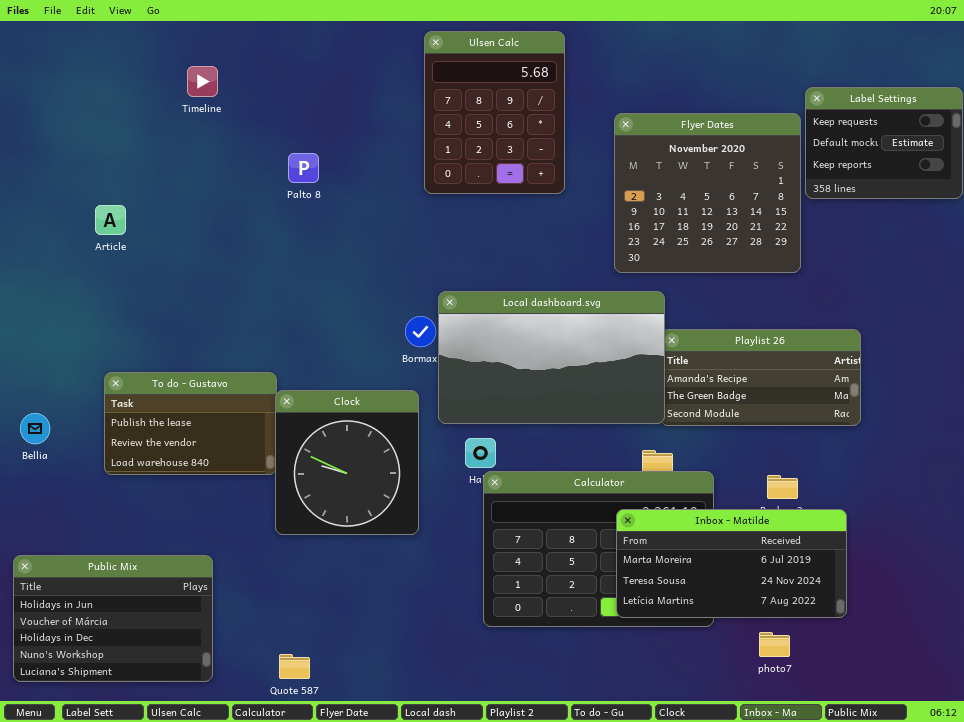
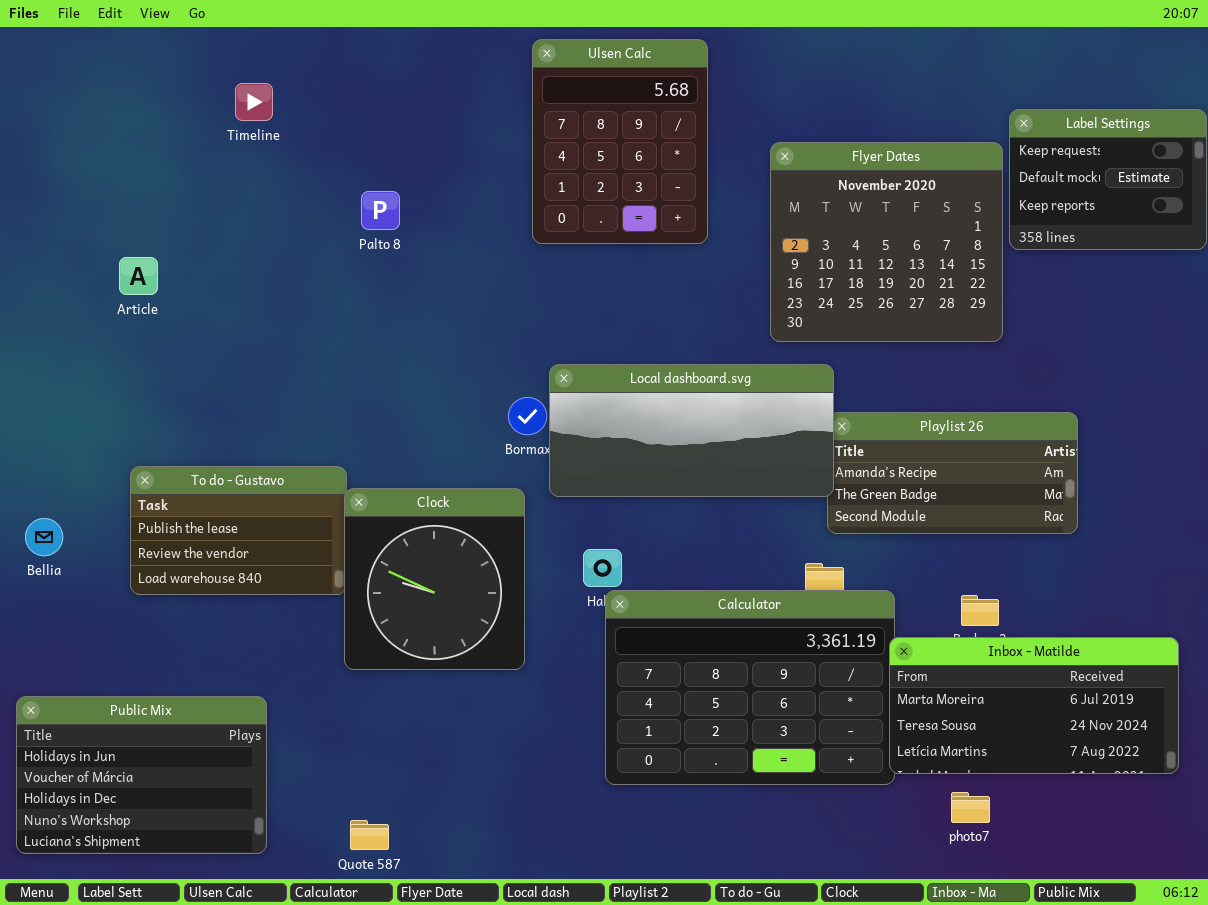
Local dashboard.svg: [438,291,665,424] -> [549,364,834,497], resized
Inbox - Matilde: [616,509,847,618] -> [889,637,1179,774], moved

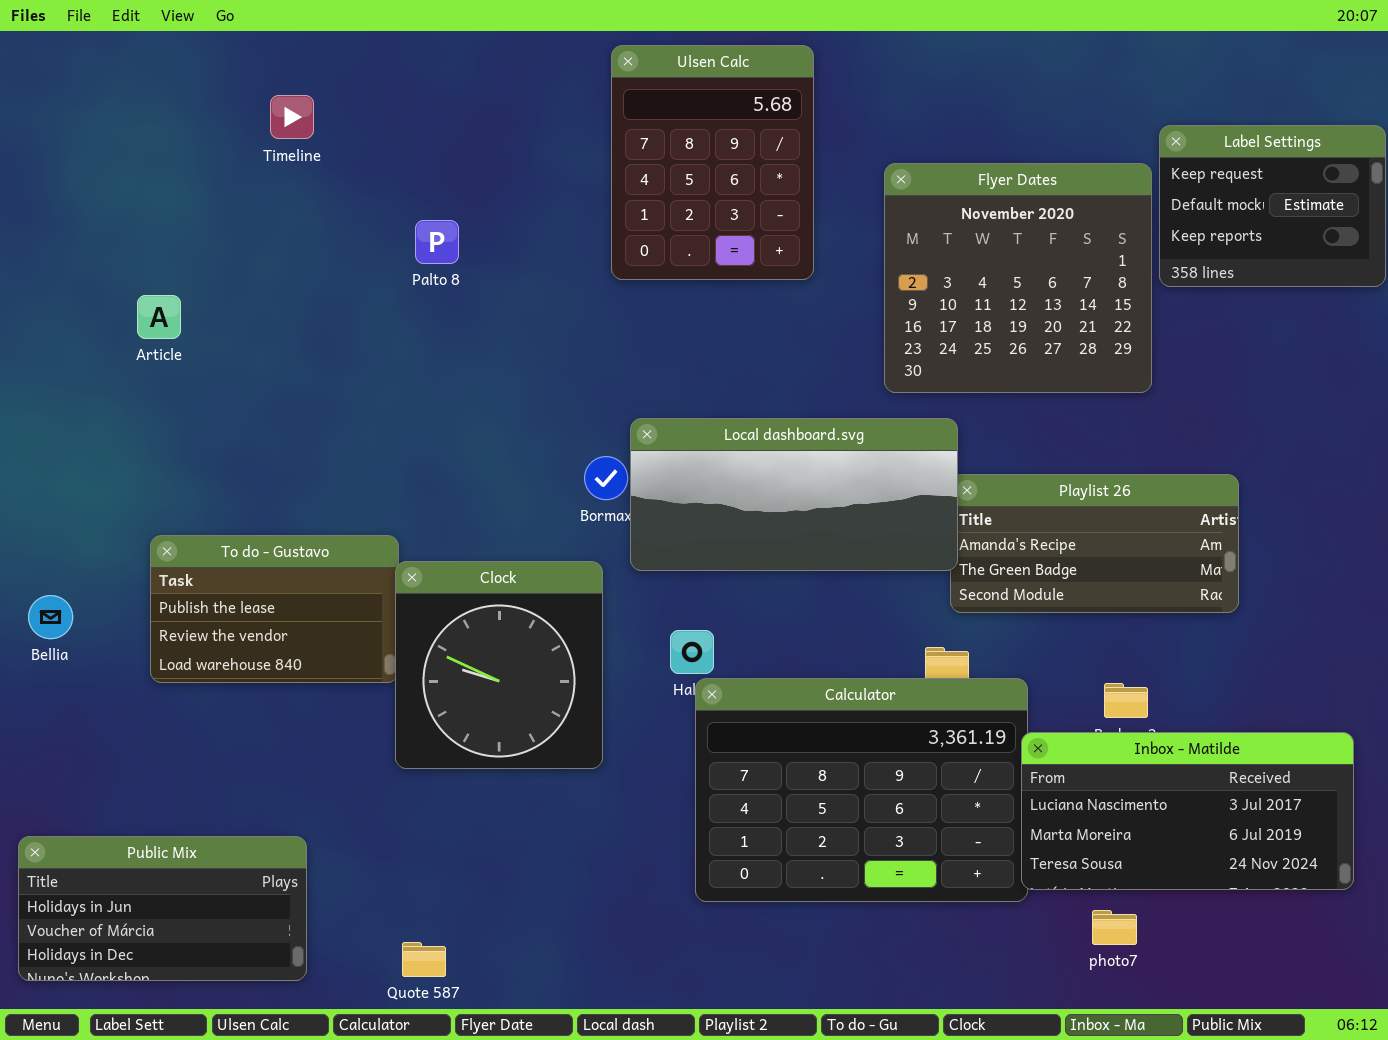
Inbox - Matilde: [889,637,1179,774] -> [1021,732,1354,890], scrolled up 1 row
Public Mix: [16,696,267,854] -> [18,836,307,981], resized

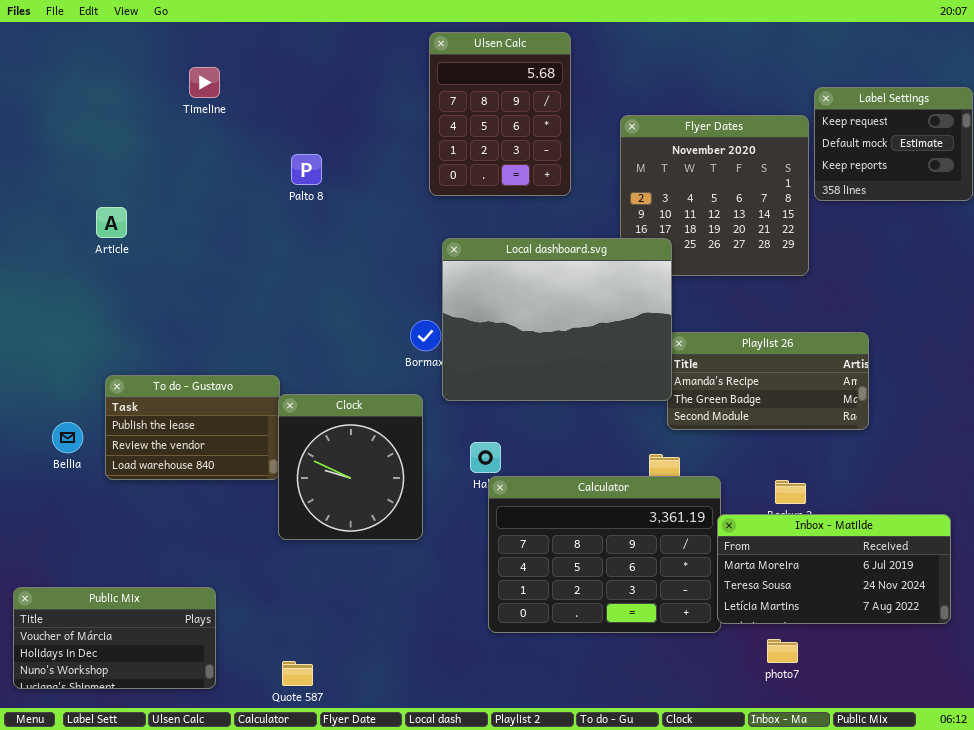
Local dashboard.svg: [630,418,958,571] -> [442,238,672,401], resized
Bellia: [28,595,73,639] -> [52,422,83,453], moved
Inbox - Matilde: [1021,732,1354,890] -> [717,514,951,624], scrolled down 1 row
Public Mix: [18,836,307,981] -> [13,587,216,689], scrolled down 1 row

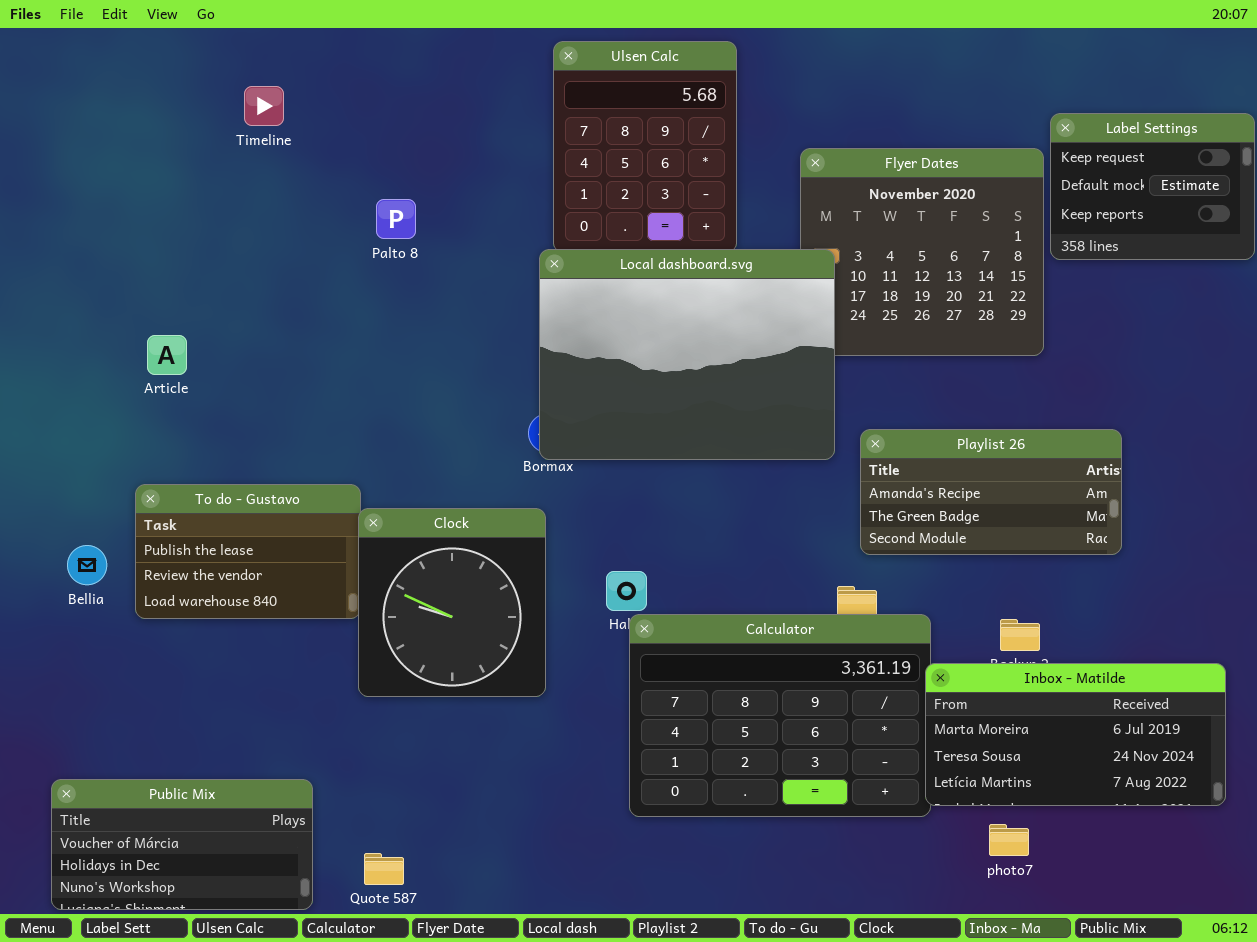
Article: [96,207,127,238] -> [147,335,187,375], moved
Local dashboard.svg: [442,238,672,401] -> [539,249,835,460], moved
Public Mix: [13,587,216,689] -> [51,779,313,910], moved

